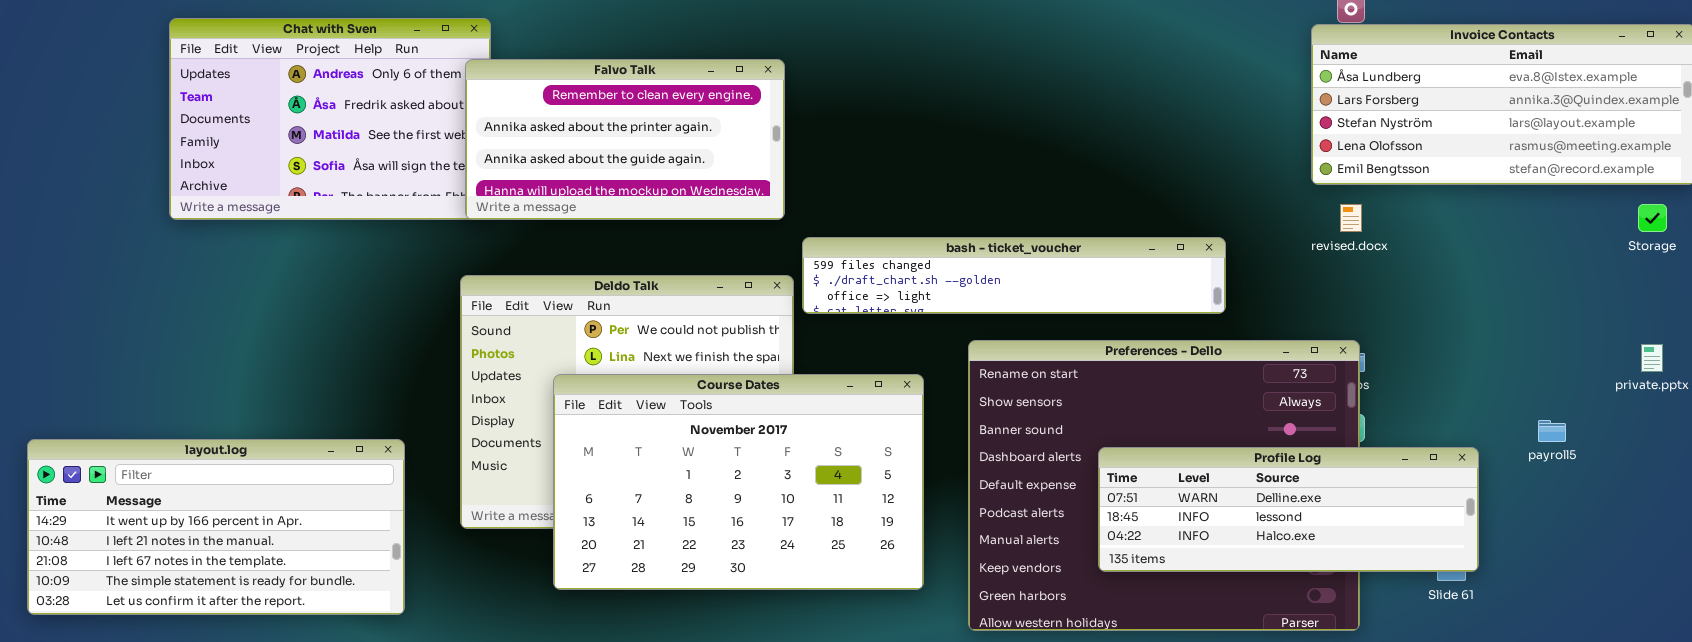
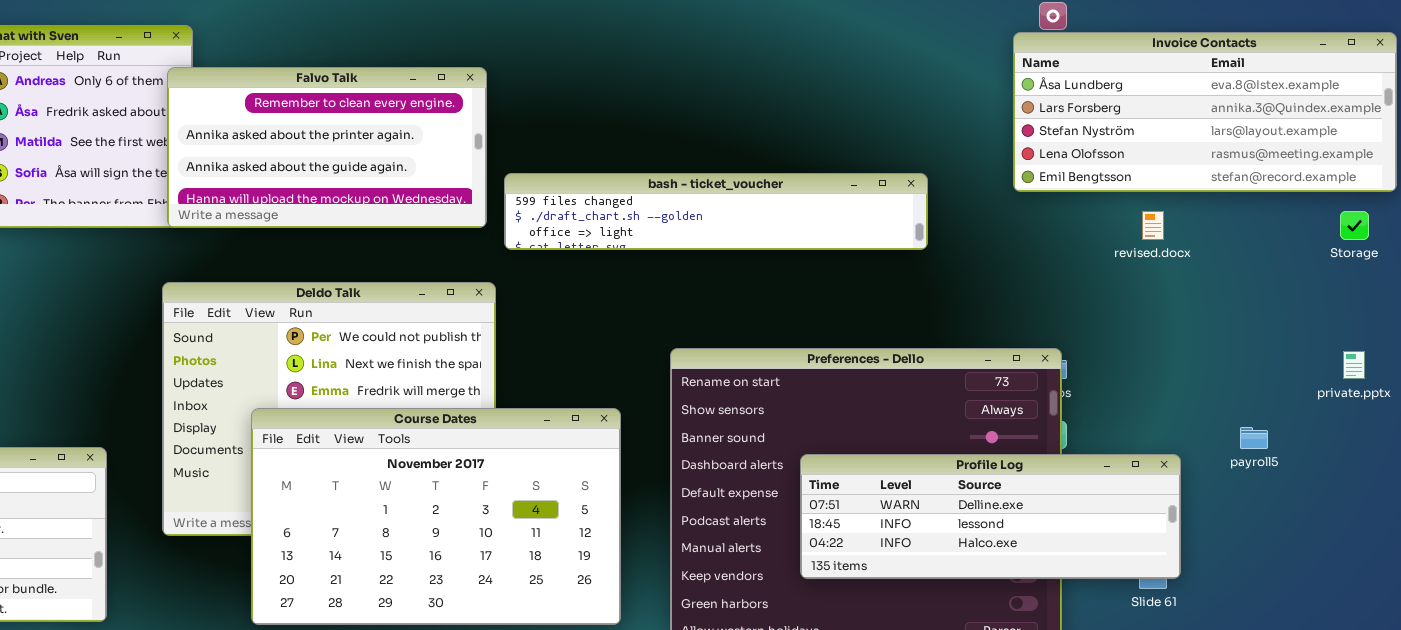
revised.docx: [1340,204,1362,232] -> [1142,211,1164,240], moved
bash - ticket_voucher: [802,237,1226,314] -> [504,173,928,250], moved
Course Dates: [553,374,924,590] -> [251,408,621,625], moved

